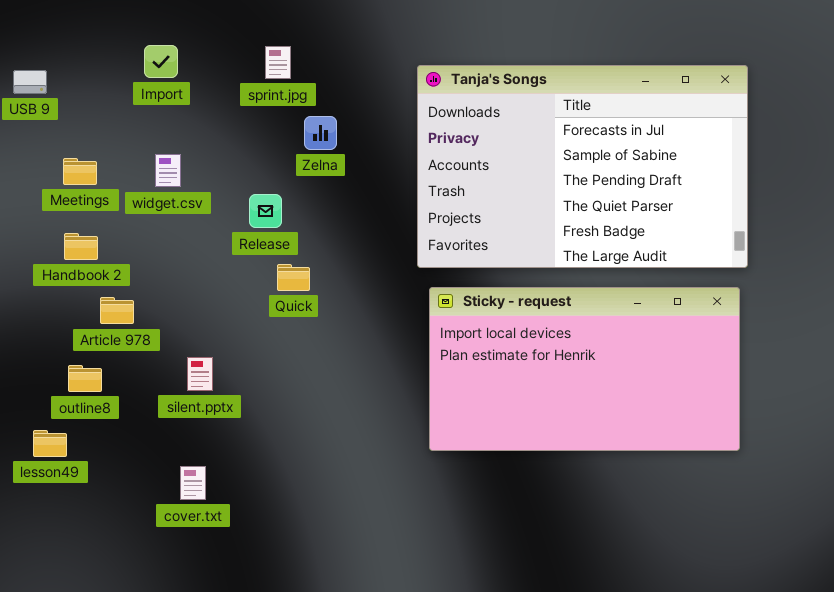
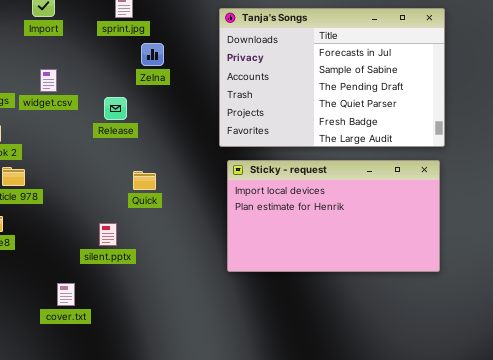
Quick: [277,264,310,291] -> [133,171,156,190], moved
silent.pptx: [187,357,213,391] -> [99,223,117,246], moved

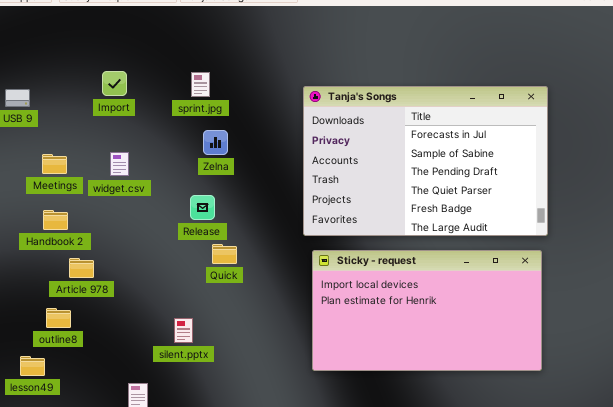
Zelna: [141,43,164,66] -> [203,130,228,155], moved
Release: [104,97,127,120] -> [190,195,215,220], moved
Quick: [133,171,156,190] -> [212,244,237,264], moved

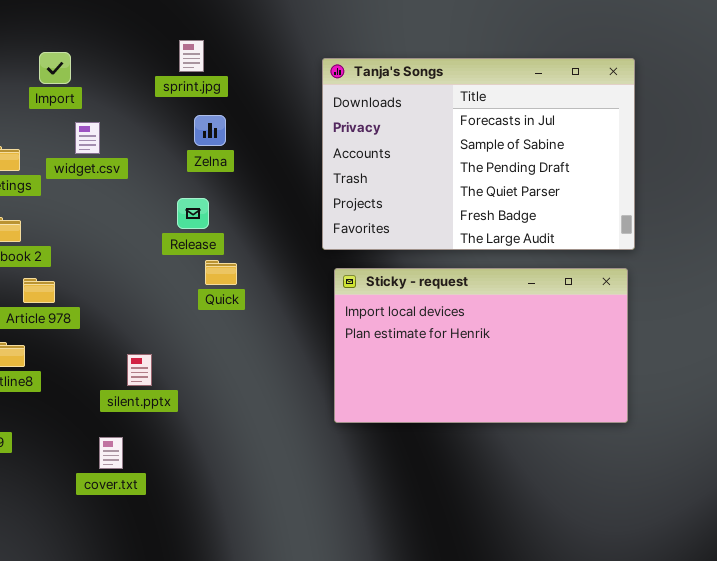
Import: [102,71,127,96] -> [39,52,71,84], moved
widget.csv: [110,152,129,176] -> [75,122,100,154], moved
silent.pptx: [174,318,193,343] -> [127,354,152,386], moved

